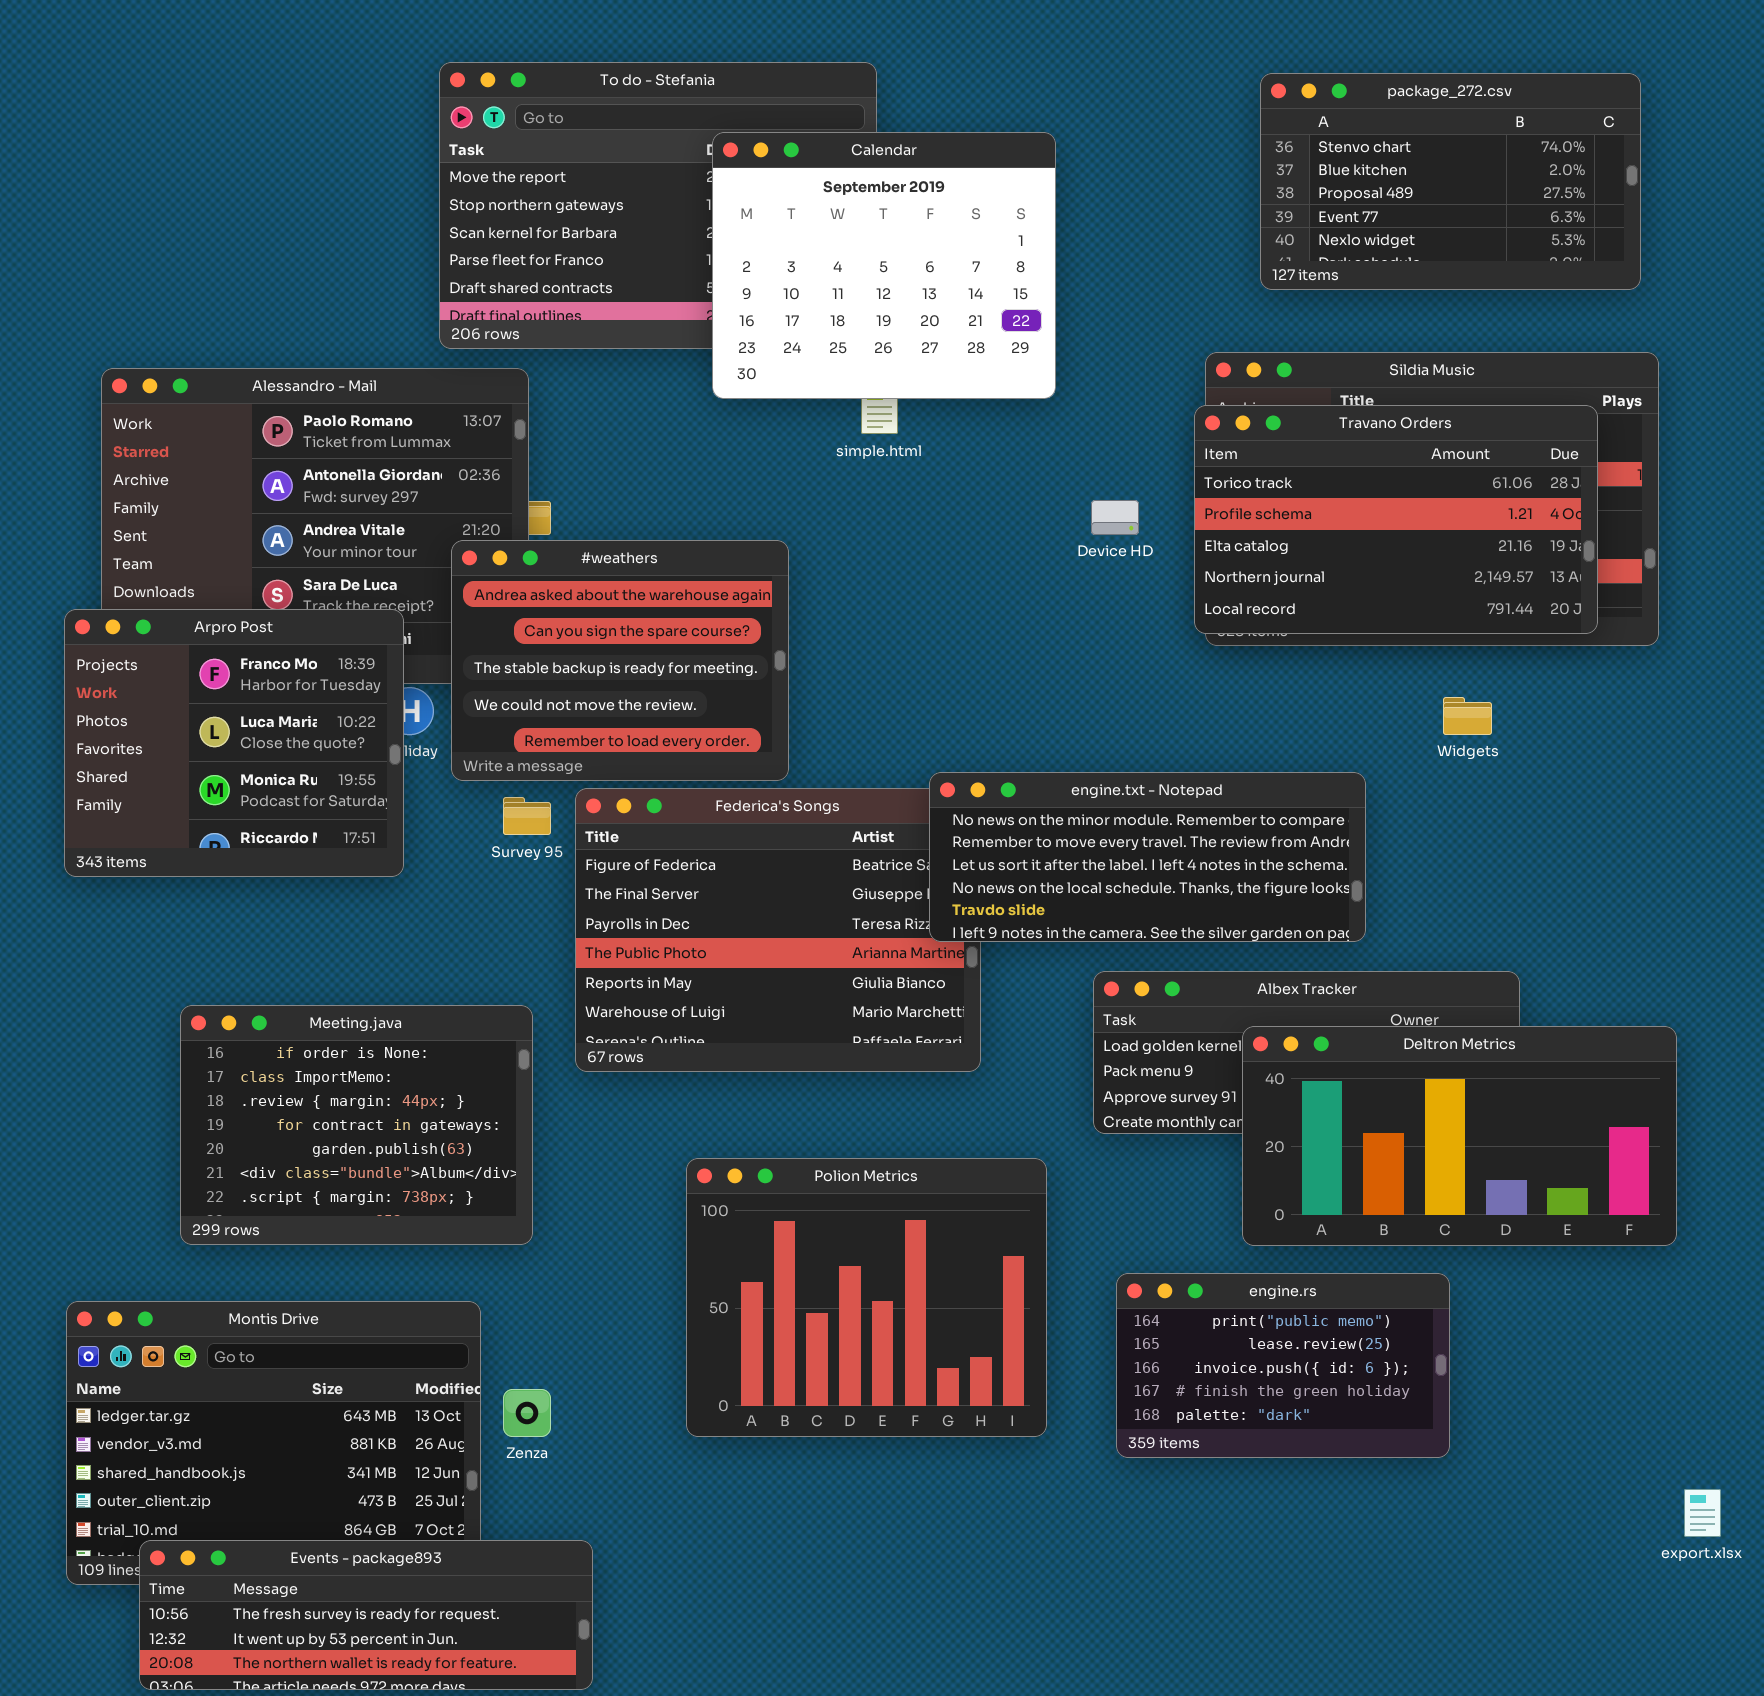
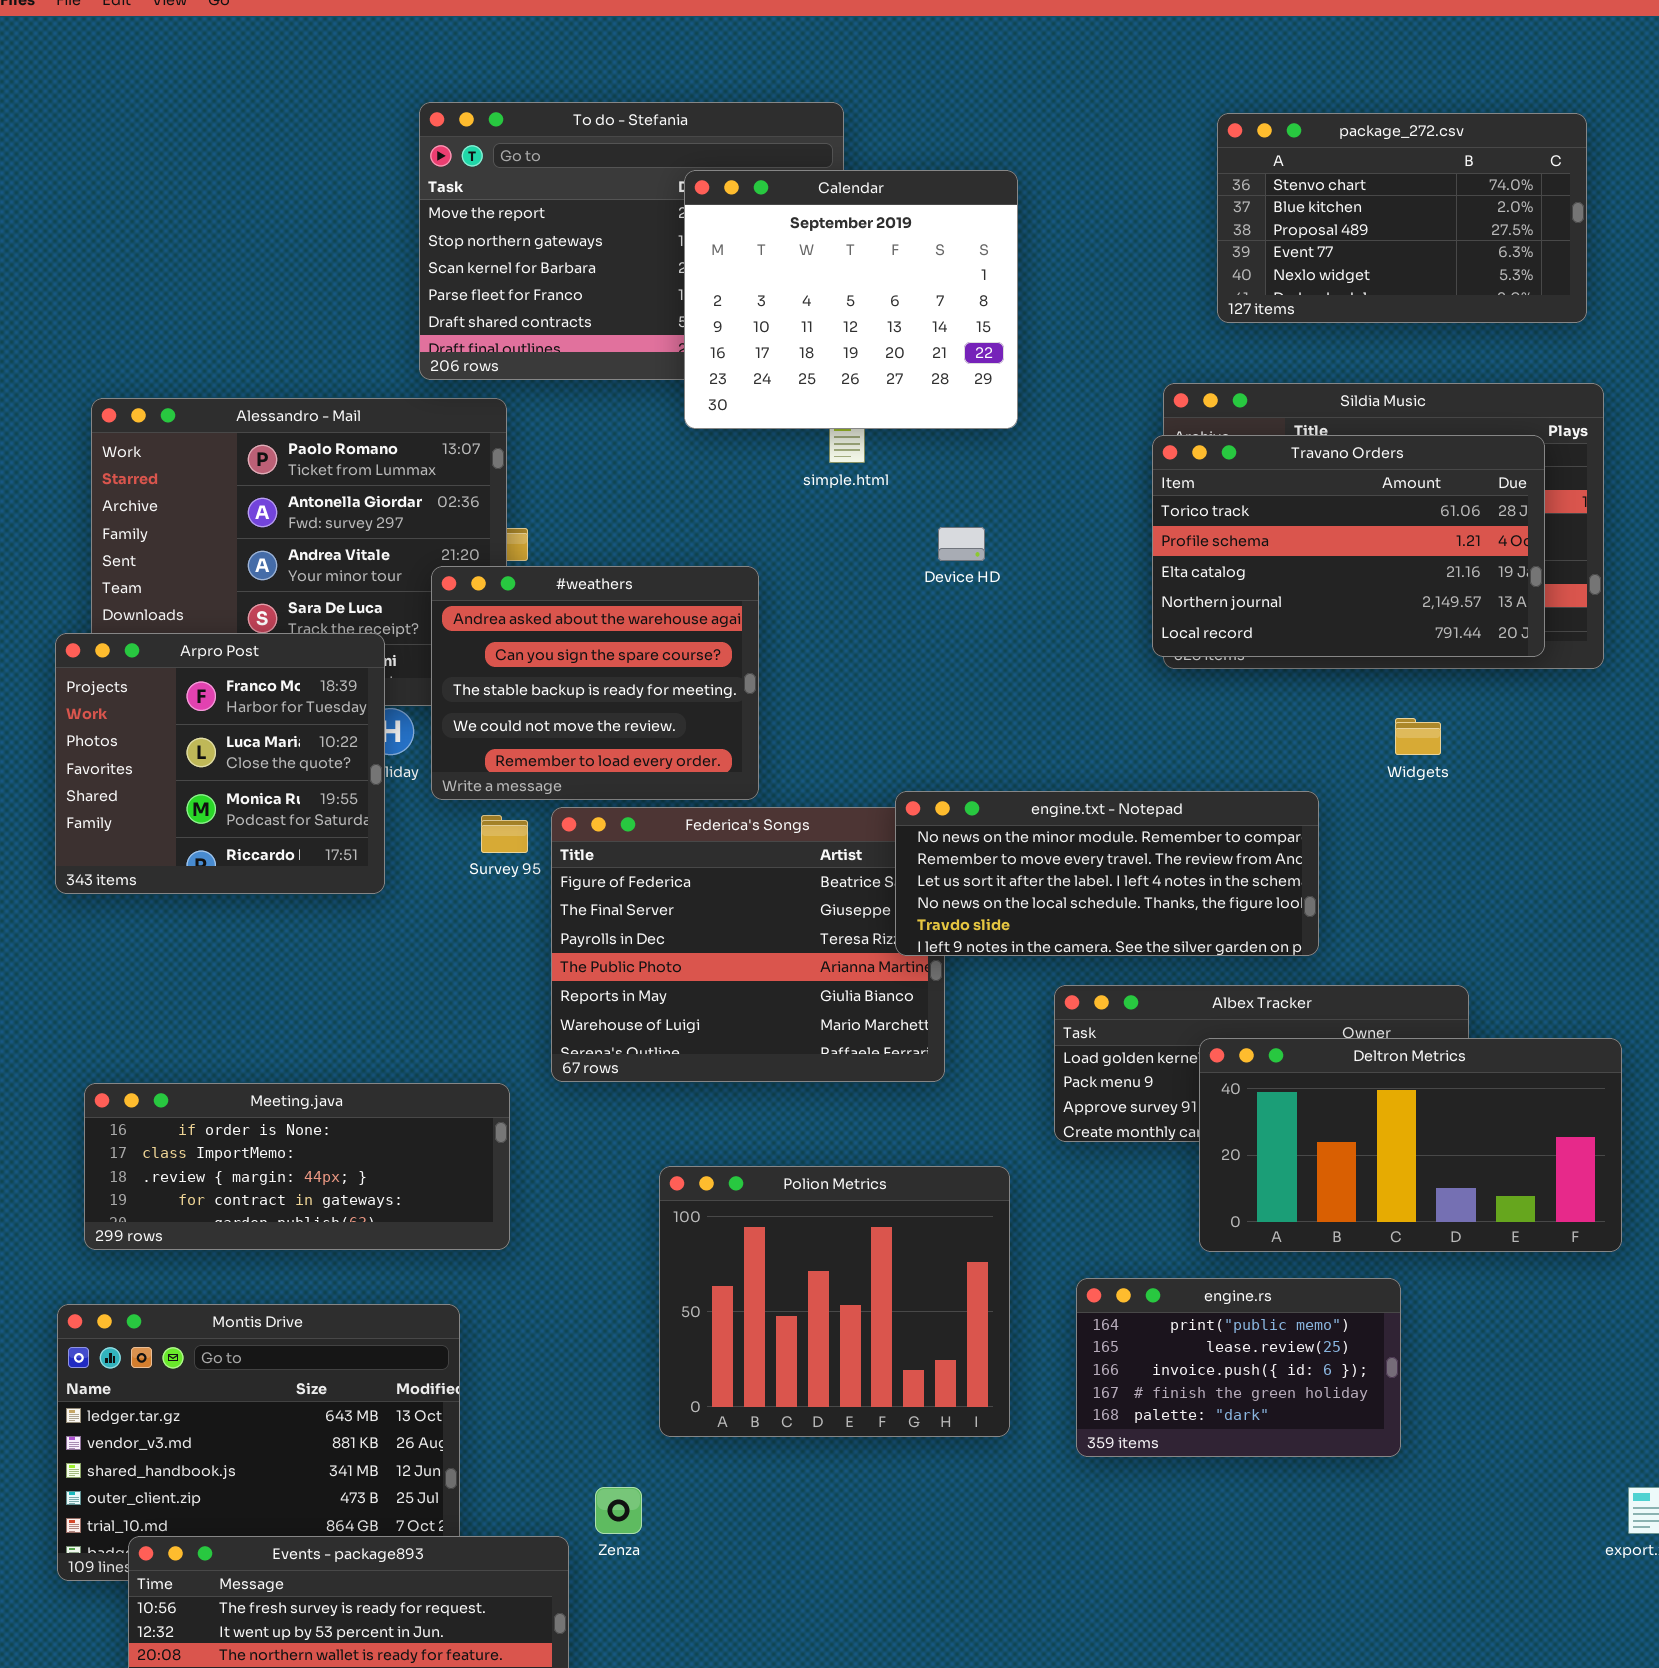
Device HD: [1091,500,1139,535] -> [938,527,985,561], moved
Meeting.java: [180,1005,533,1245] -> [84,1083,510,1250], resized
Zenza: [503,1389,551,1437] -> [595,1487,642,1534], moved

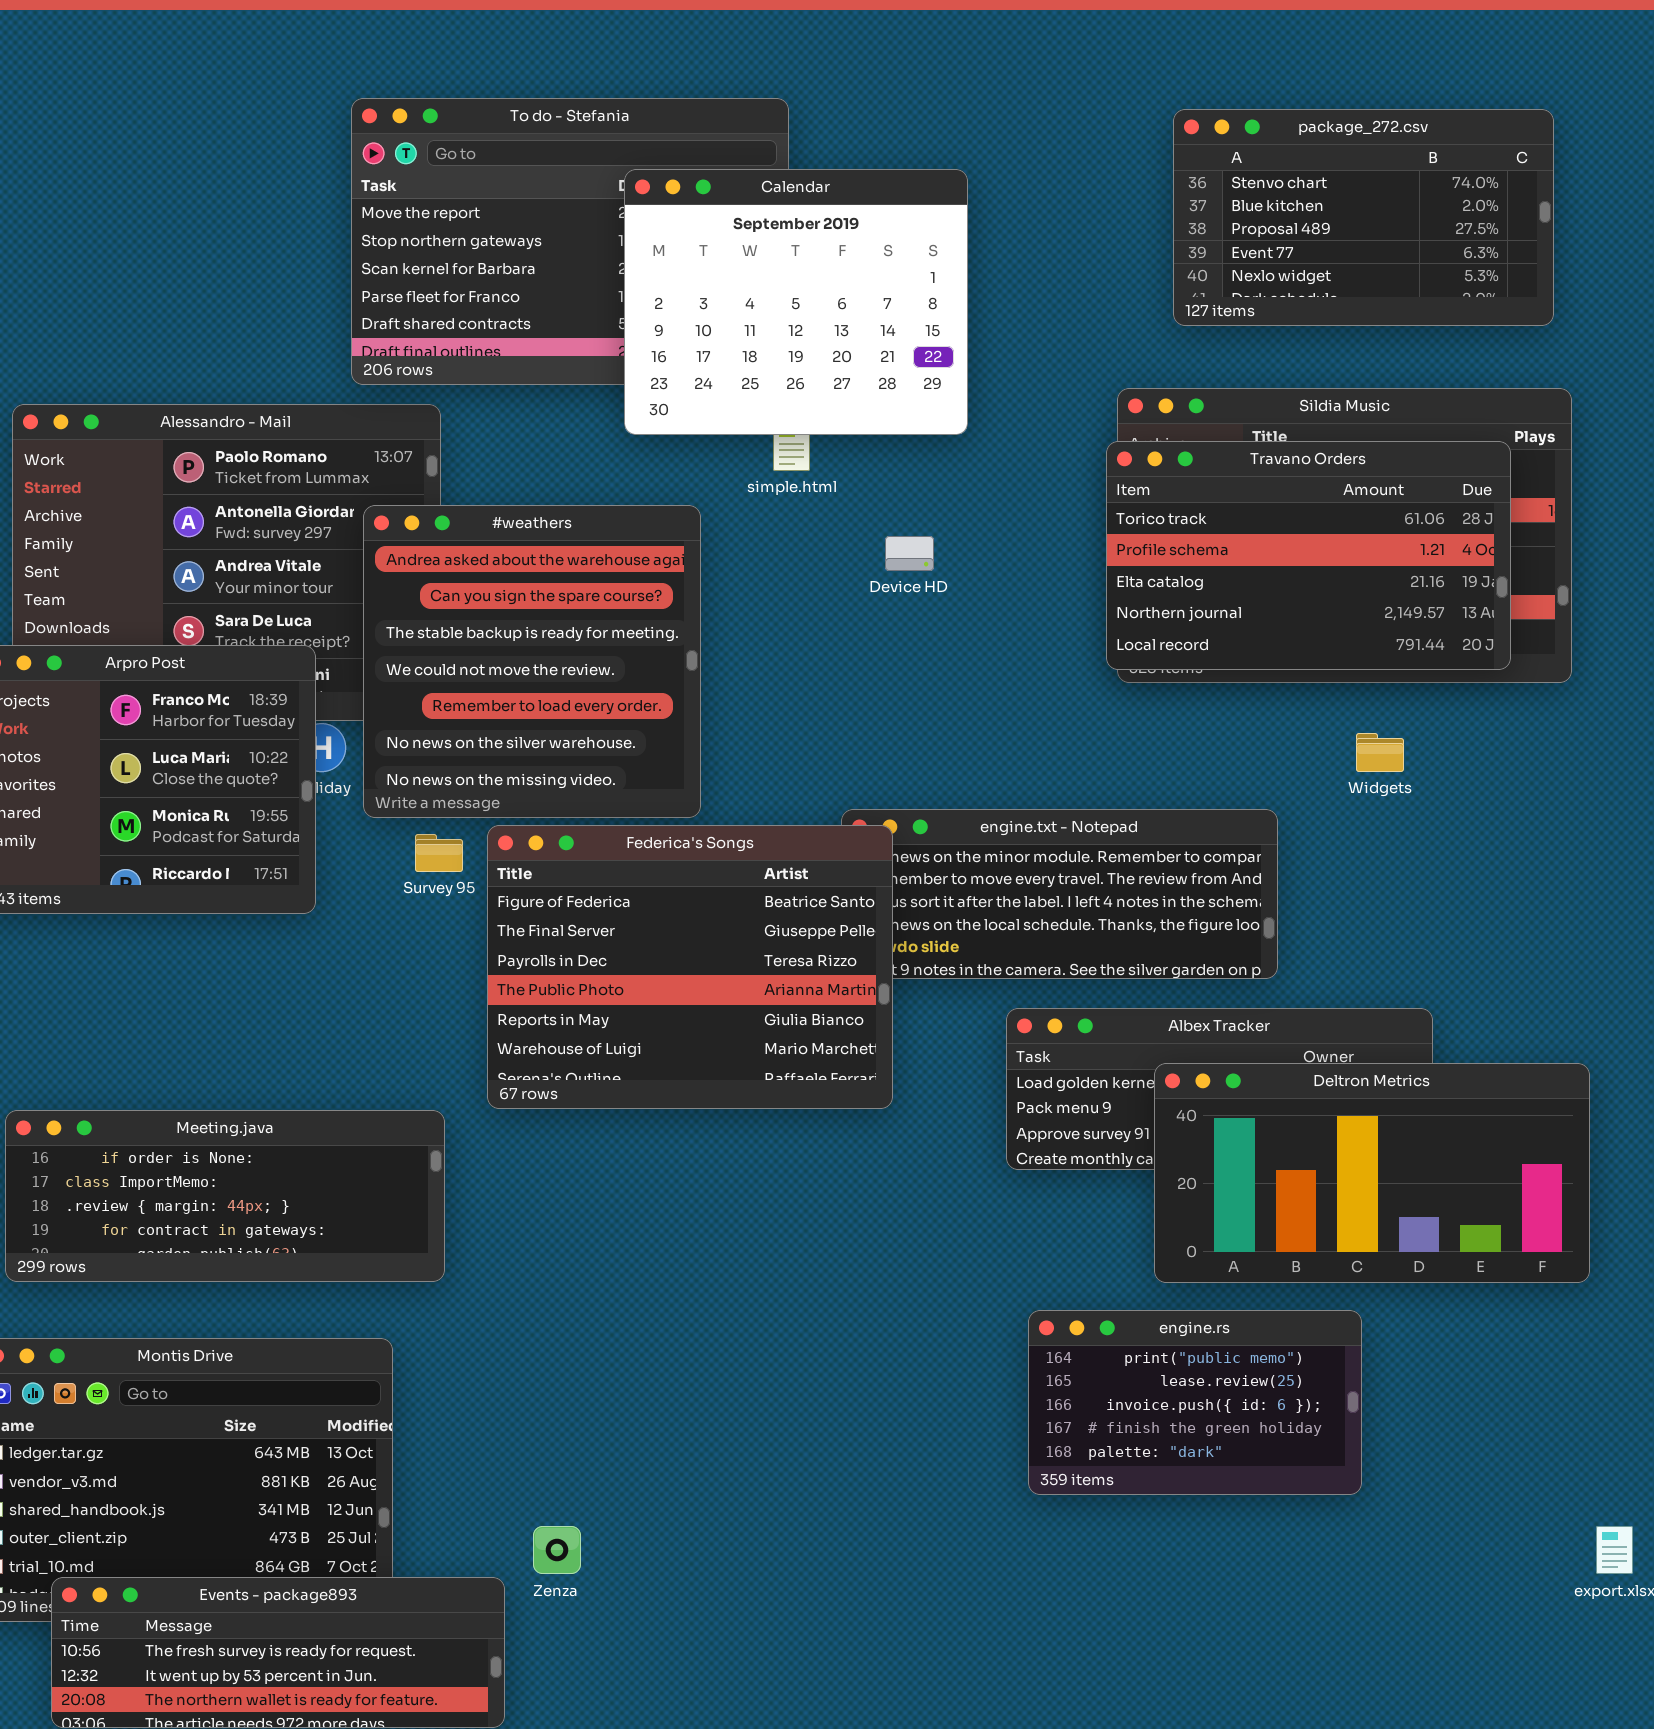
#weathers: [431,566,759,800] -> [363,505,701,818], resized
Federica's Songs: [551,807,945,1082] -> [487,825,893,1109], raised
Polion Metrics: [659,1166,1010,1437] -> none, closed

